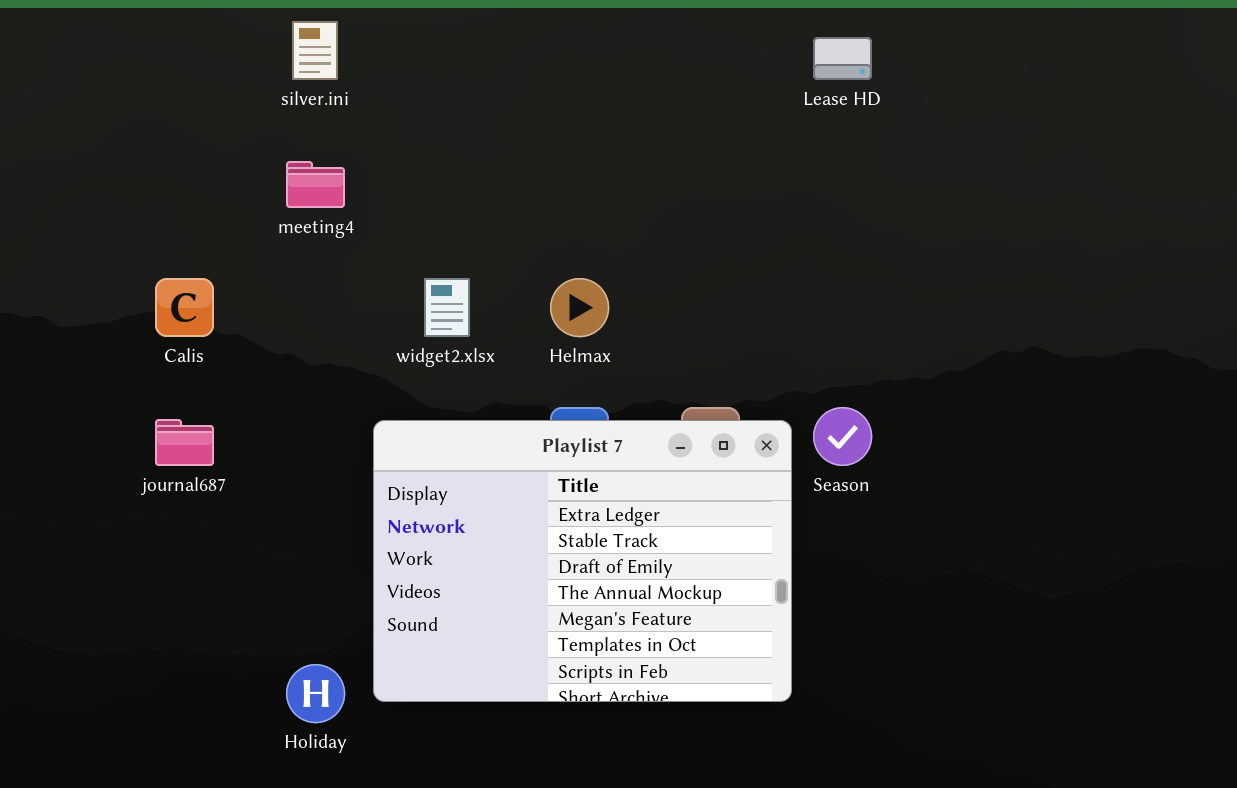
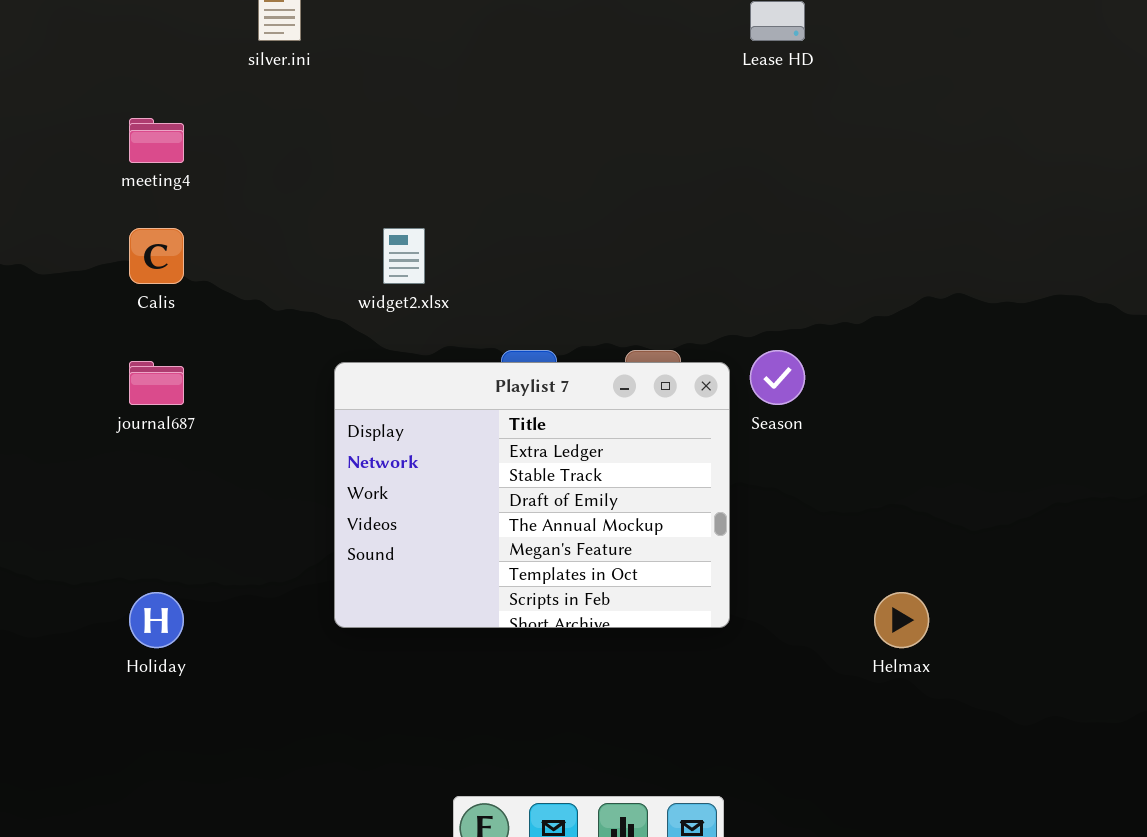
meeting4: [286,161,345,208] -> [129,118,184,163], moved
Helmax: [550,278,609,337] -> [874,592,929,648], moved
Holiday: [286,664,345,723] -> [129,592,184,648], moved

